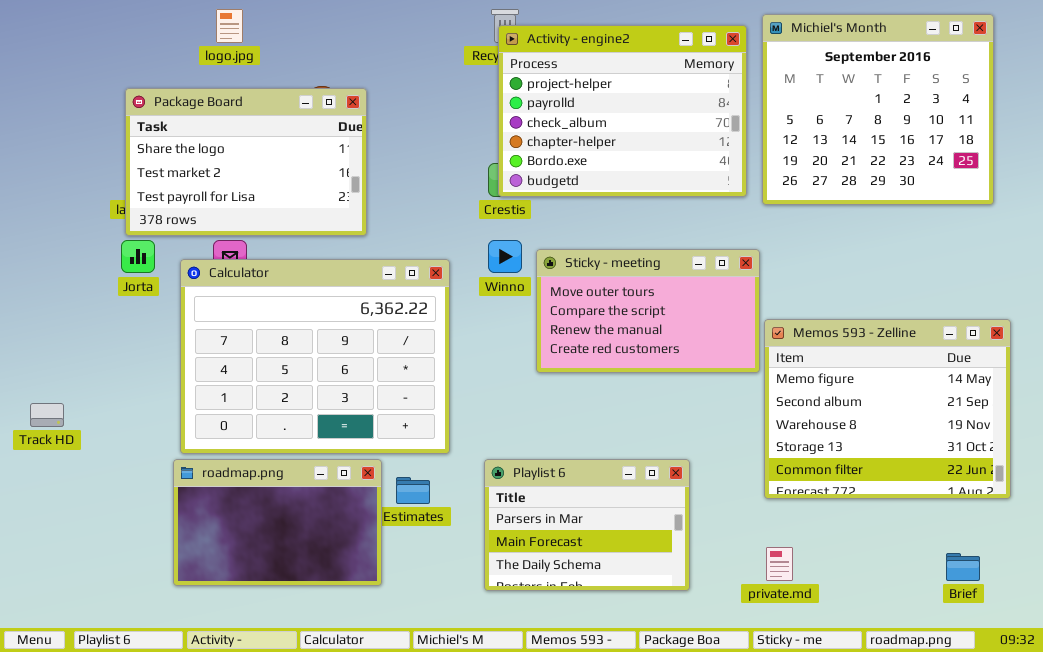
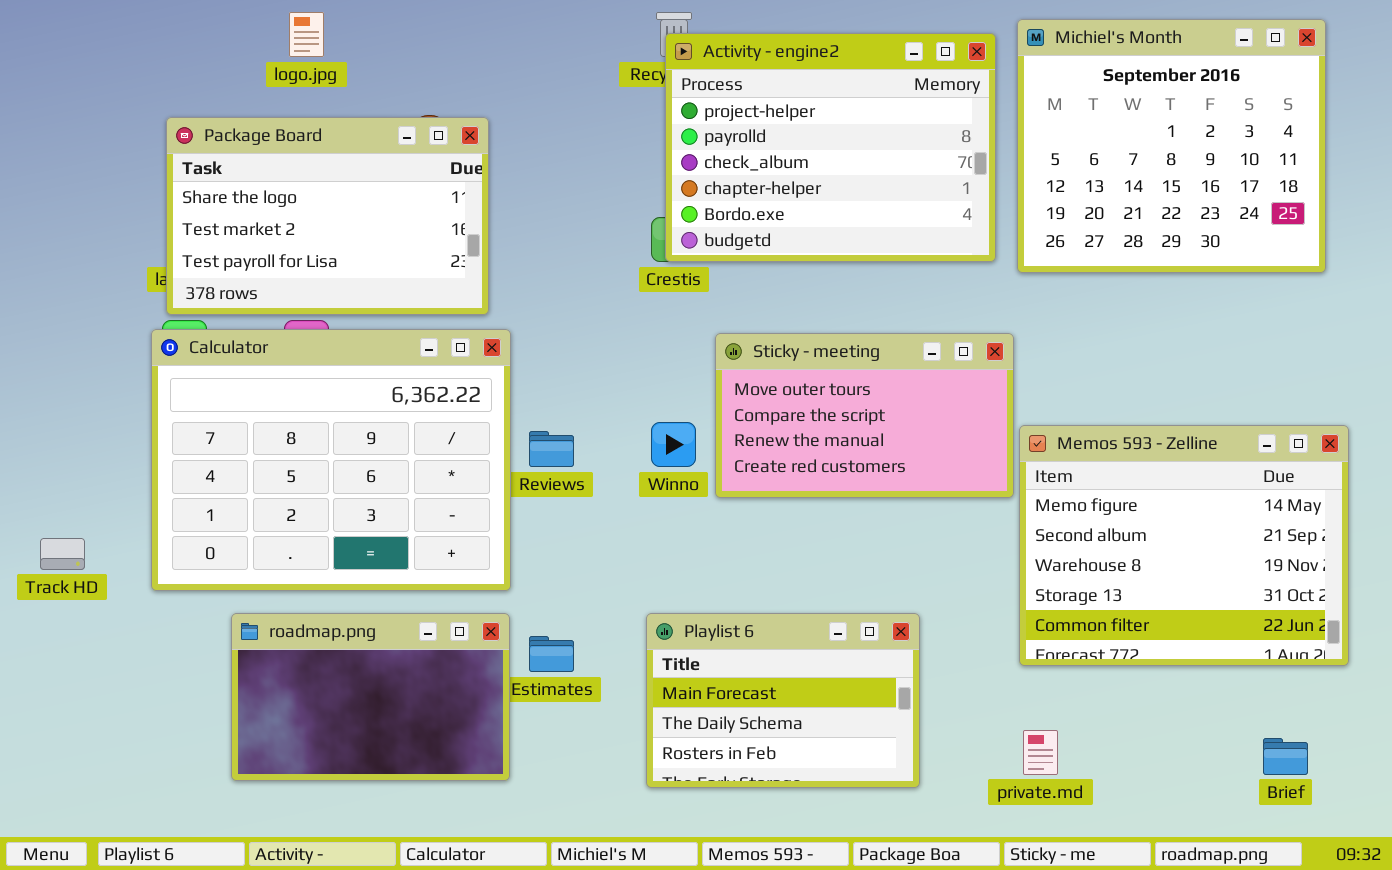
Winno: [488,240,522,273] -> [651,422,696,467], moved
Calculator: [180,259,450,454] -> [151,329,511,591], moved
Playlist 6: [484,459,690,591] -> [646,613,920,788], scrolled down 1 row

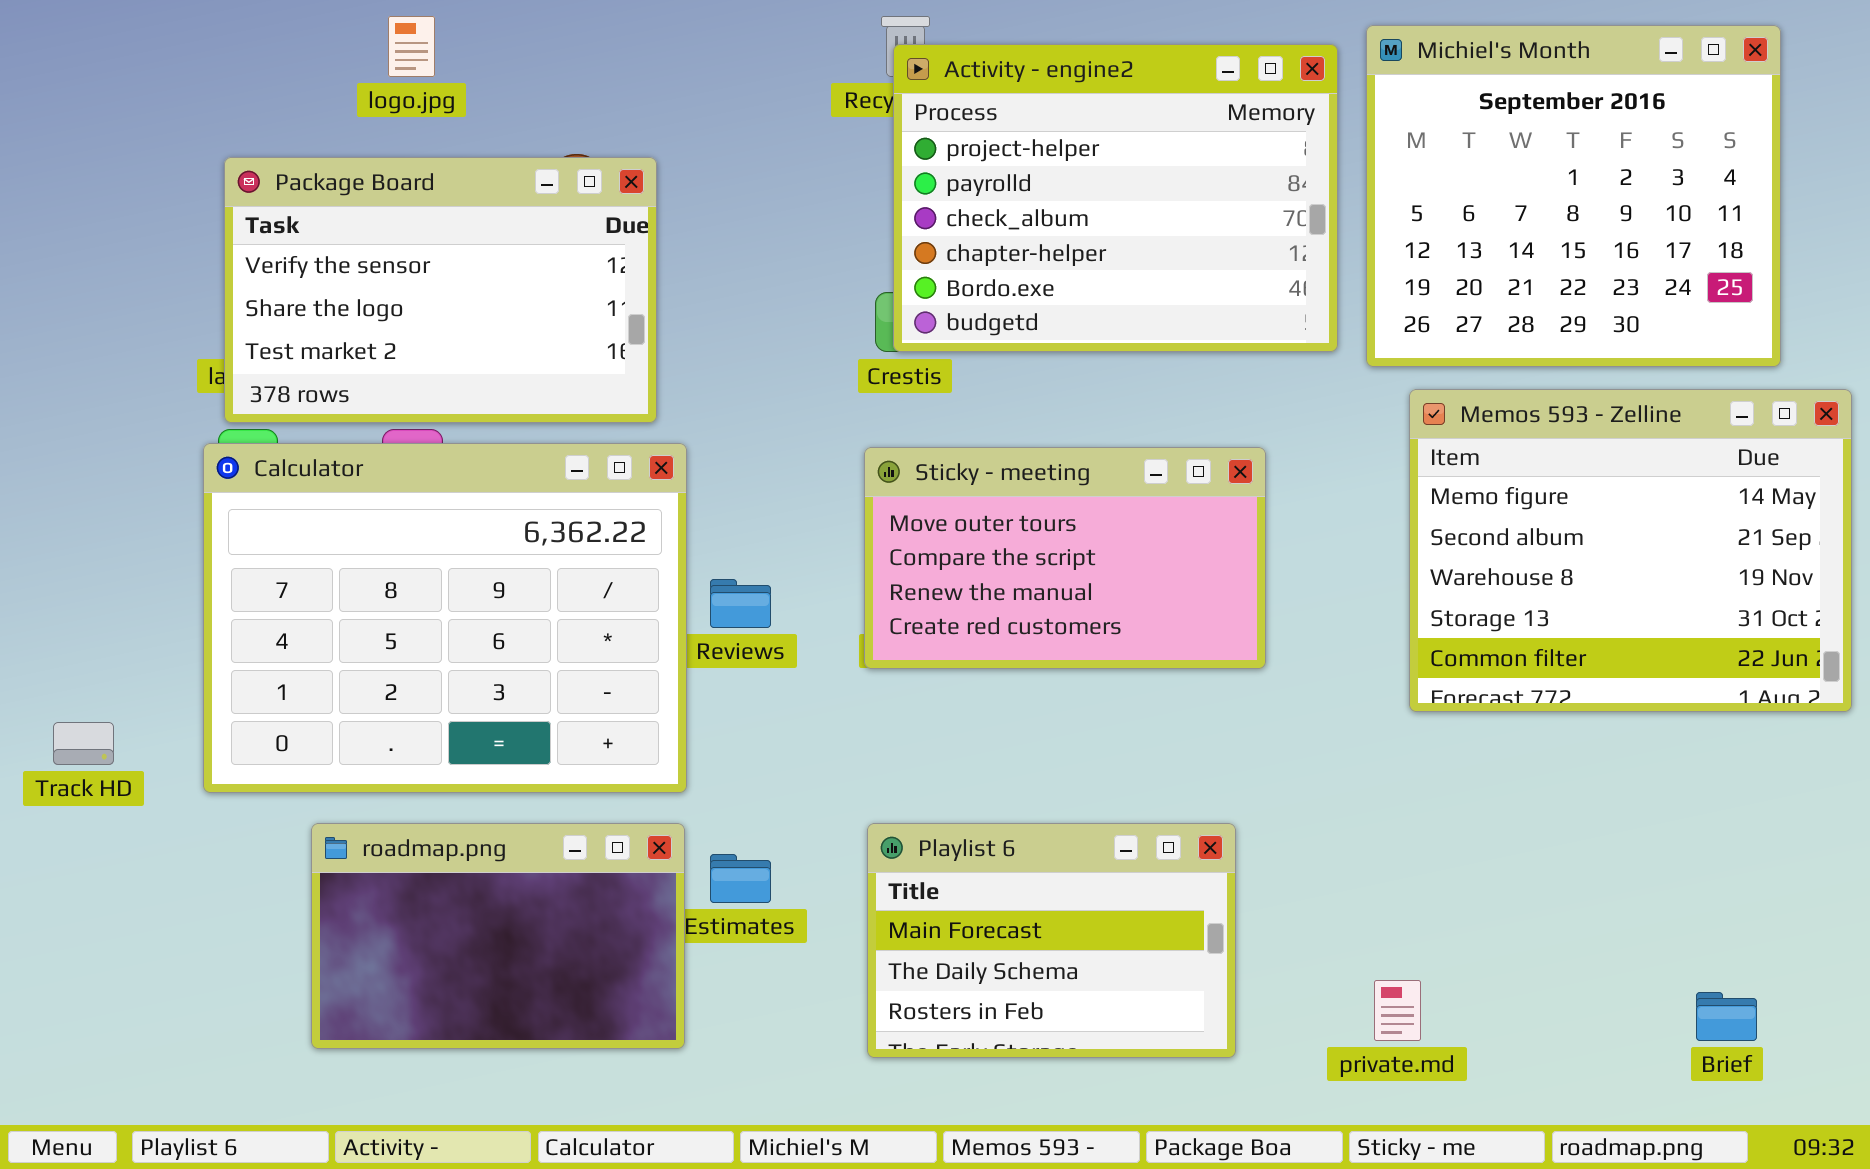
Package Board: [166,117,489,315] -> [224,157,657,423], scrolled up 1 row
Sticky - meeting: [715,333,1014,498] -> [864,447,1266,669], moved
Memos 593 - Zelline: [1019,425,1349,666] -> [1409,389,1852,712], moved

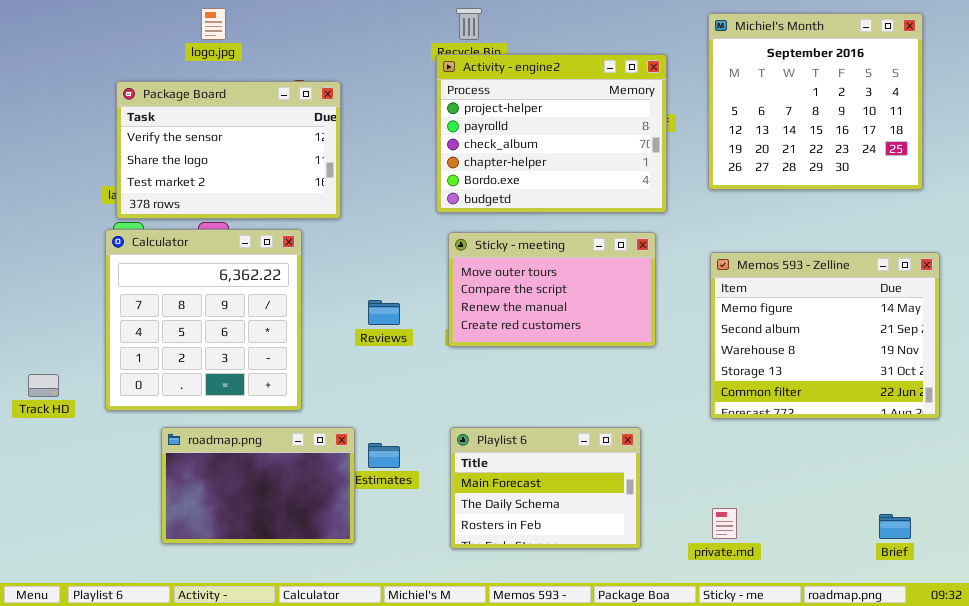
Activity - engine2: [893,44,1338,352] -> [436,54,667,213], moved
Memos 593 - Zelline: [1409,389,1852,712] -> [710,252,940,419], moved
Calculator: [203,443,687,793] -> [105,229,302,411], resized

